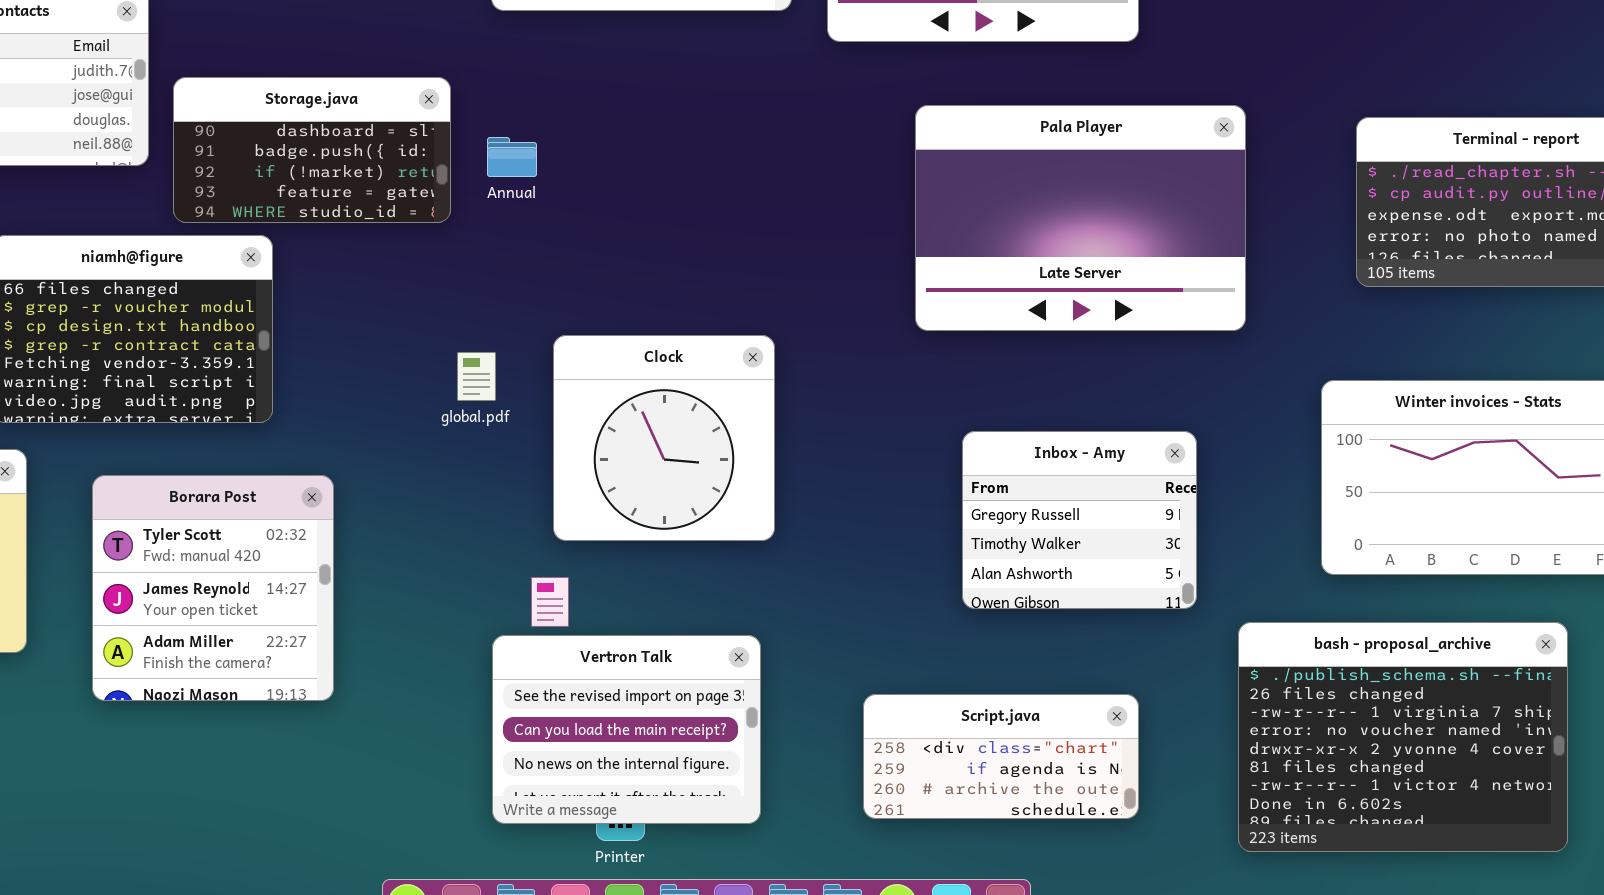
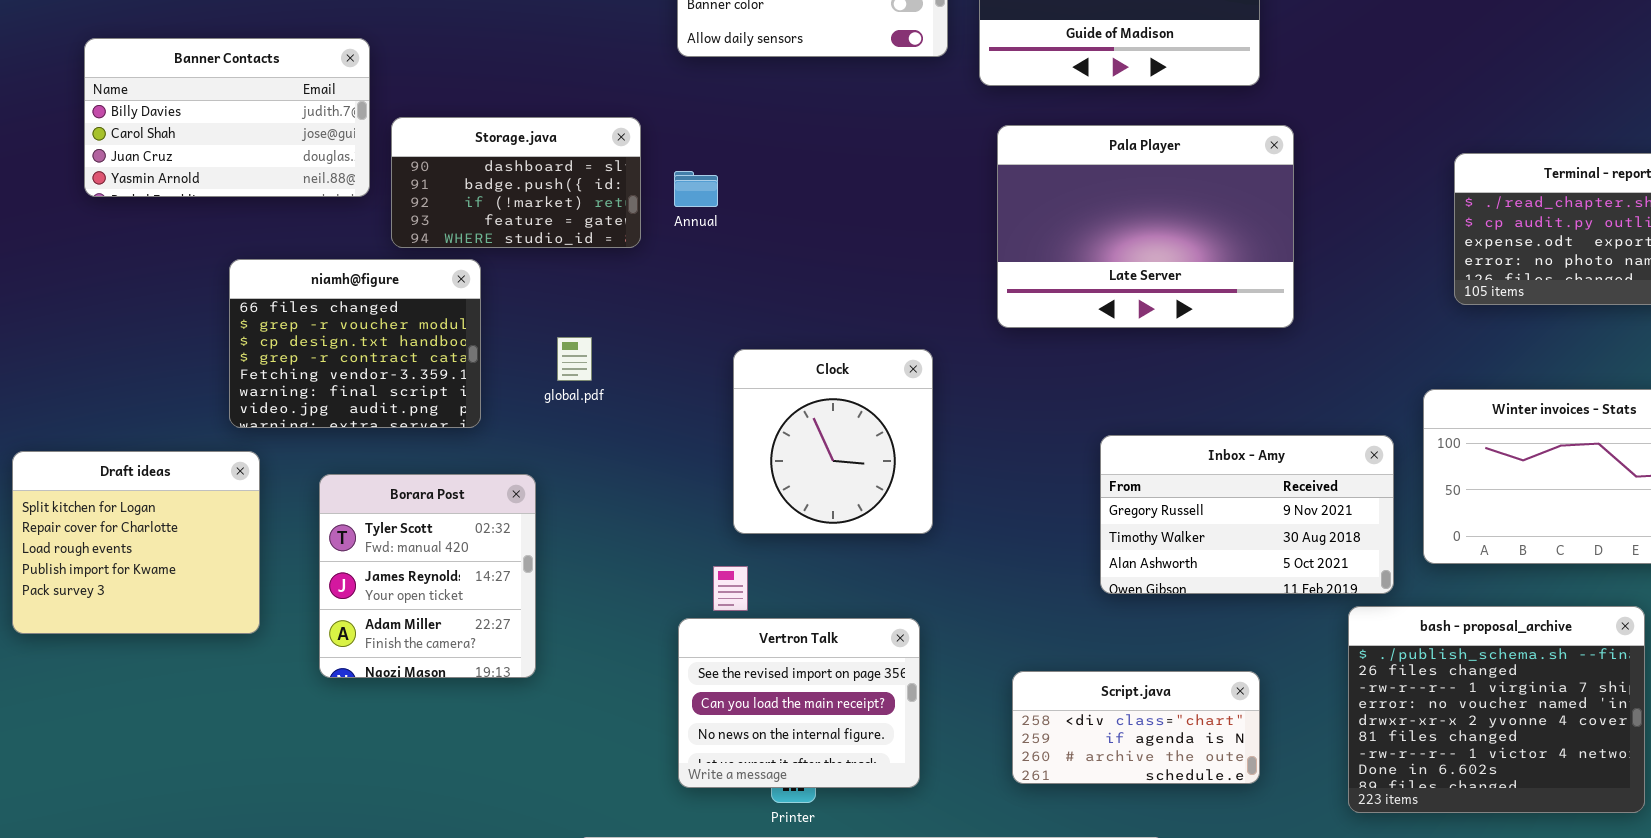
Pala Player: [915,105,1246,331] -> [997,125,1294,328], moved
global.pdf: [457,352,496,401] -> [557,337,592,381], moved
Inbox - Amy: [962,431,1197,609] -> [1100,435,1394,594], resized

